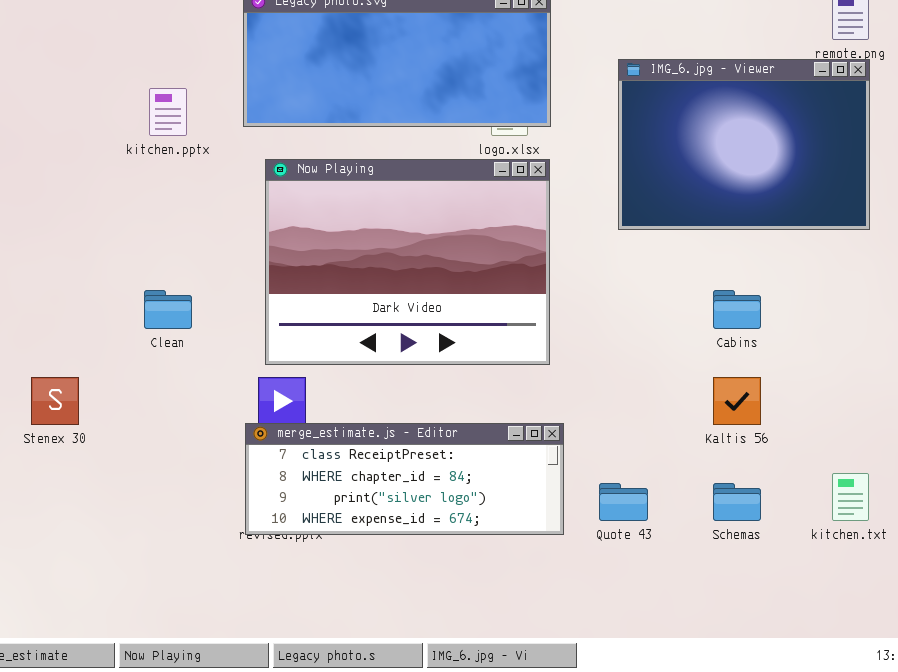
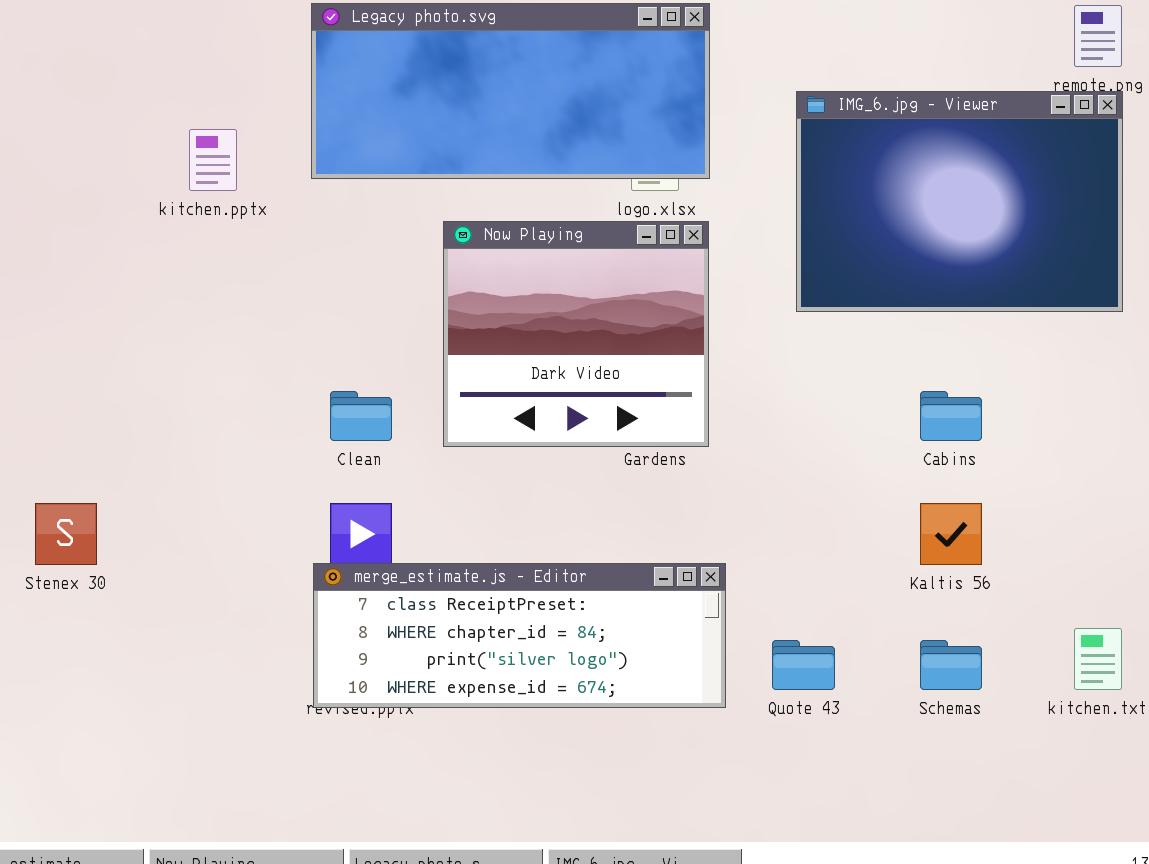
Now Playing: [265,159,550,365] -> [443,221,709,447], resized
Clean: [144,290,192,329] -> [330,391,392,441], moved

